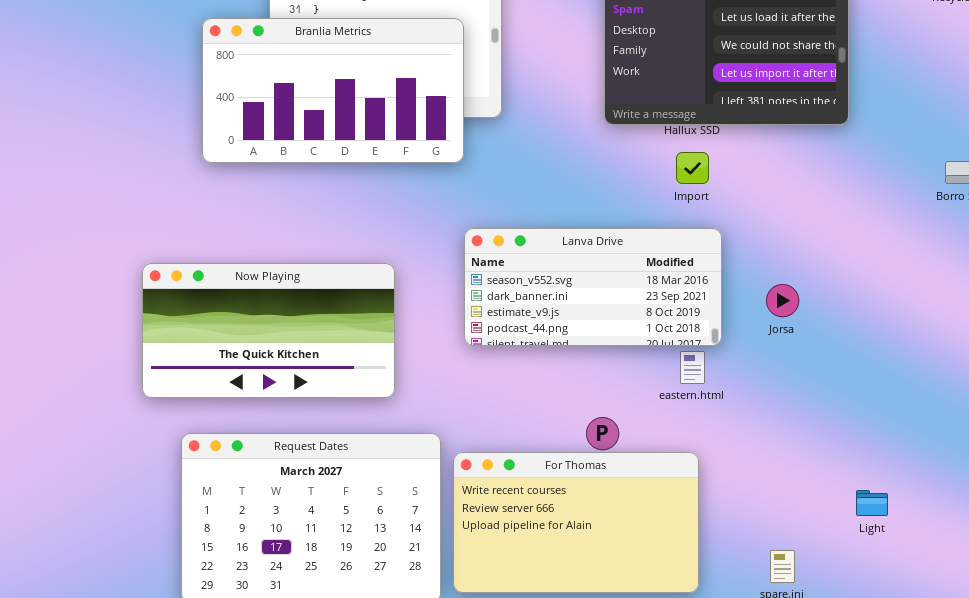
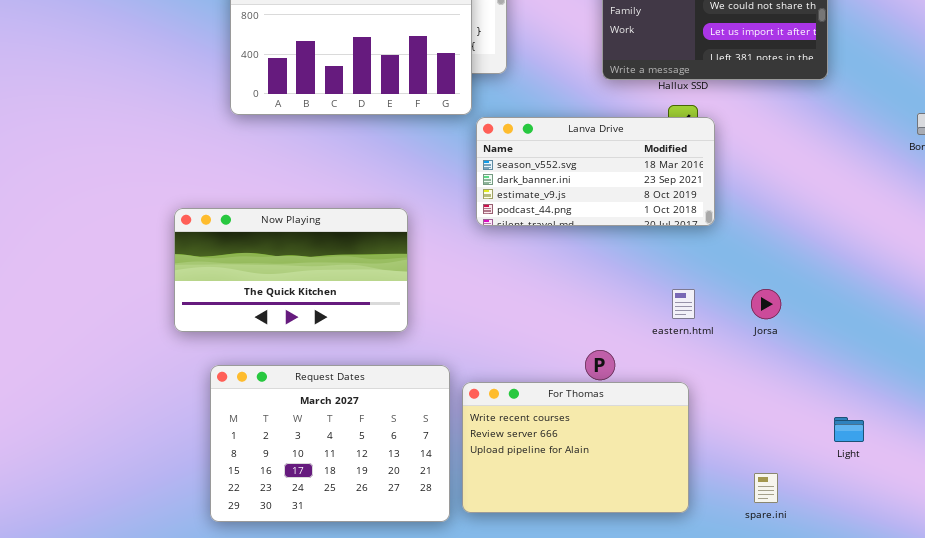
Lanva Drive: [464,228,722,346] -> [476,117,715,226], moved
Jorsa: [766,284,799,317] -> [751,289,781,319], moved

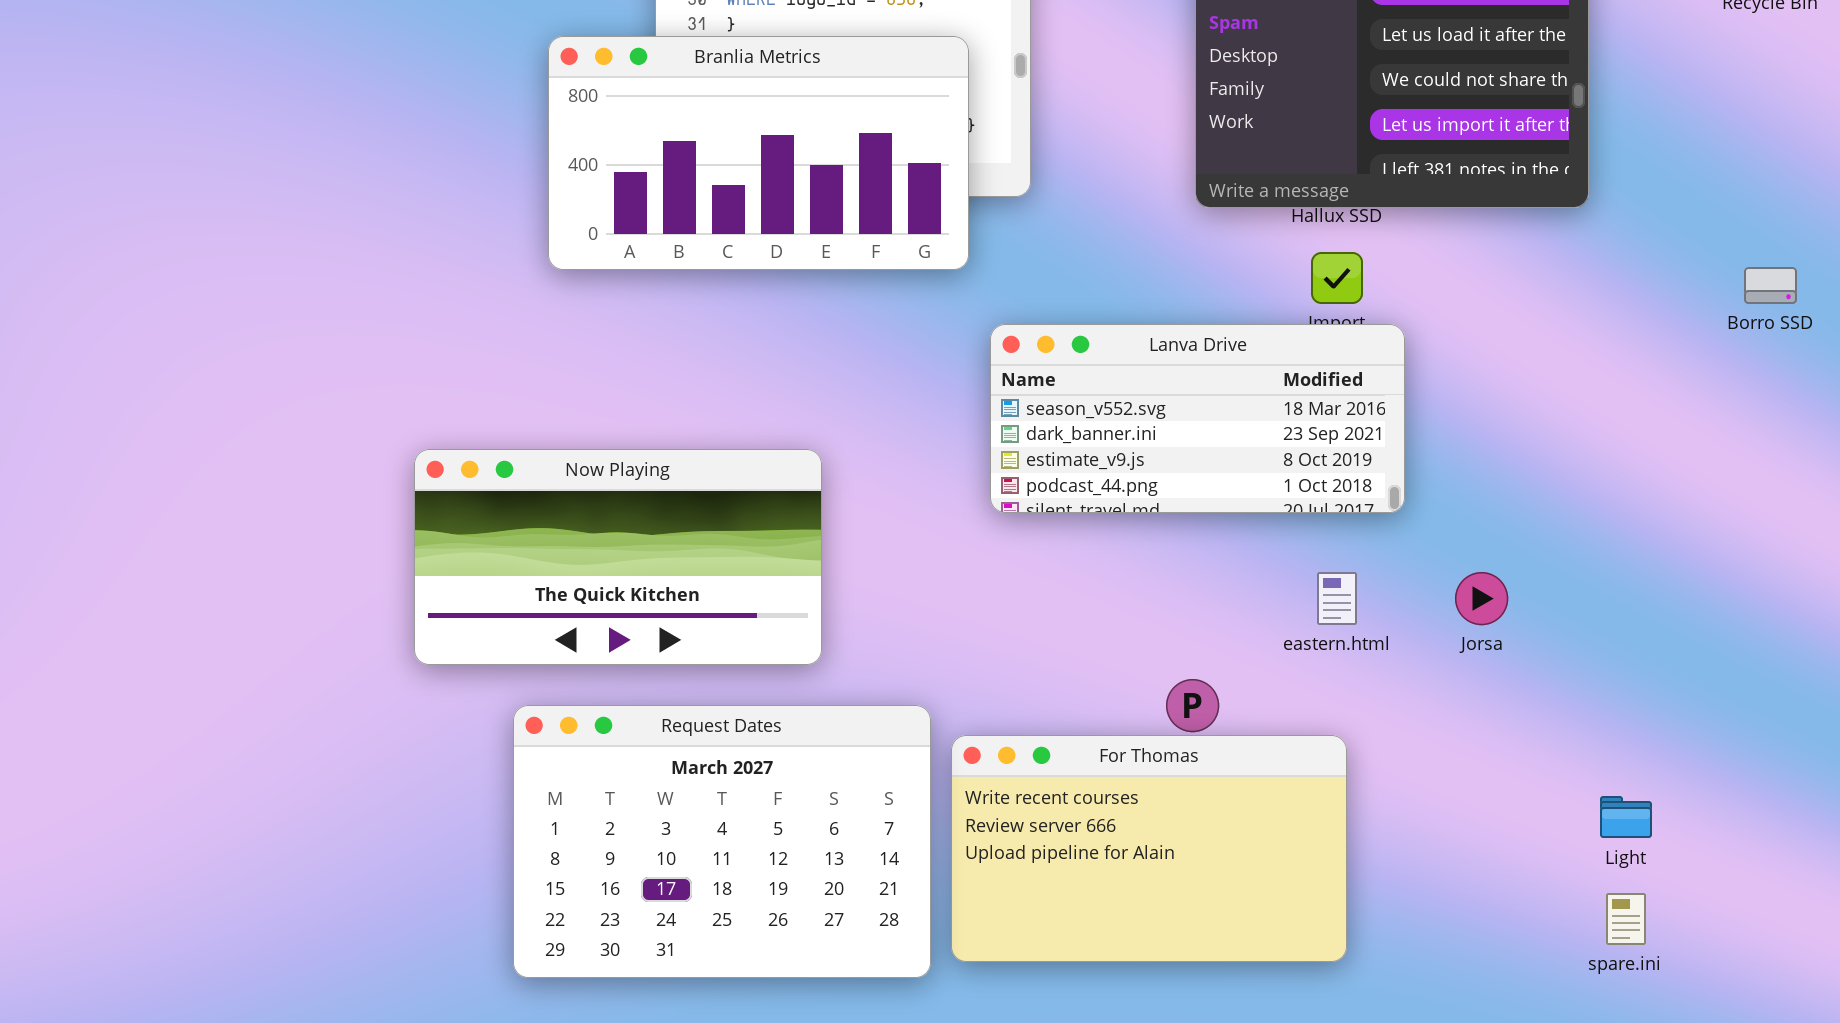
Lanva Drive: [476,117,715,226] -> [990,324,1405,513], moved
Now Playing: [174,208,408,332] -> [414,449,822,665], moved
spare.ini: [754,473,778,503] -> [1606,893,1646,945], moved

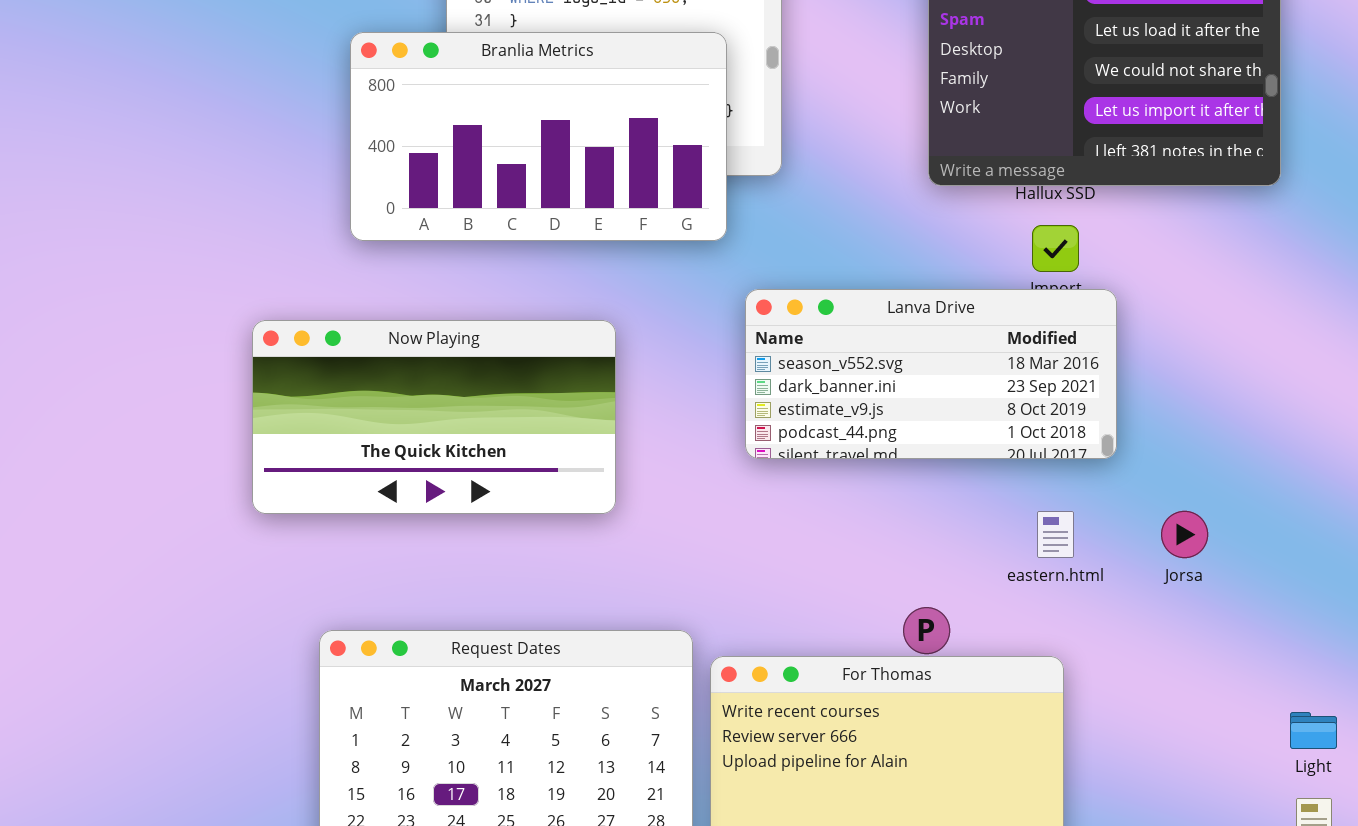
Now Playing: [414,449,822,665] -> [252,320,616,514], moved

